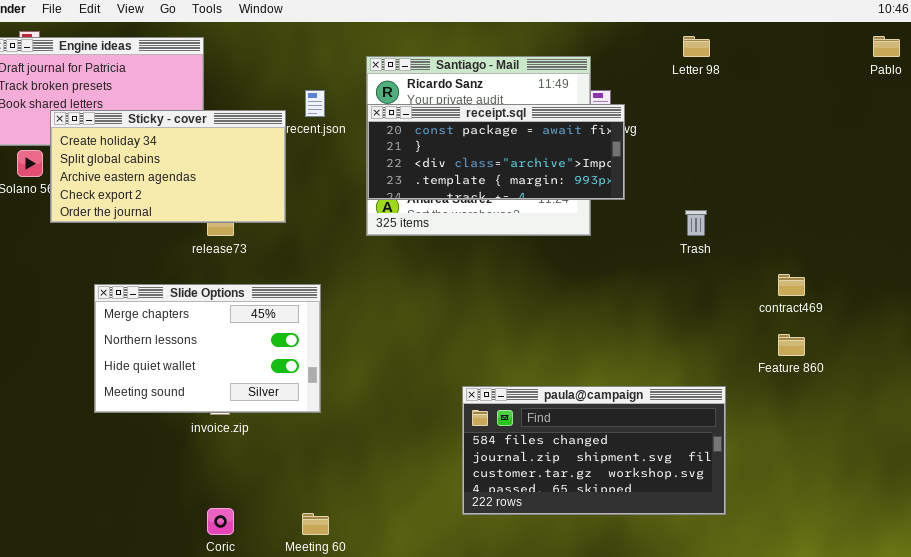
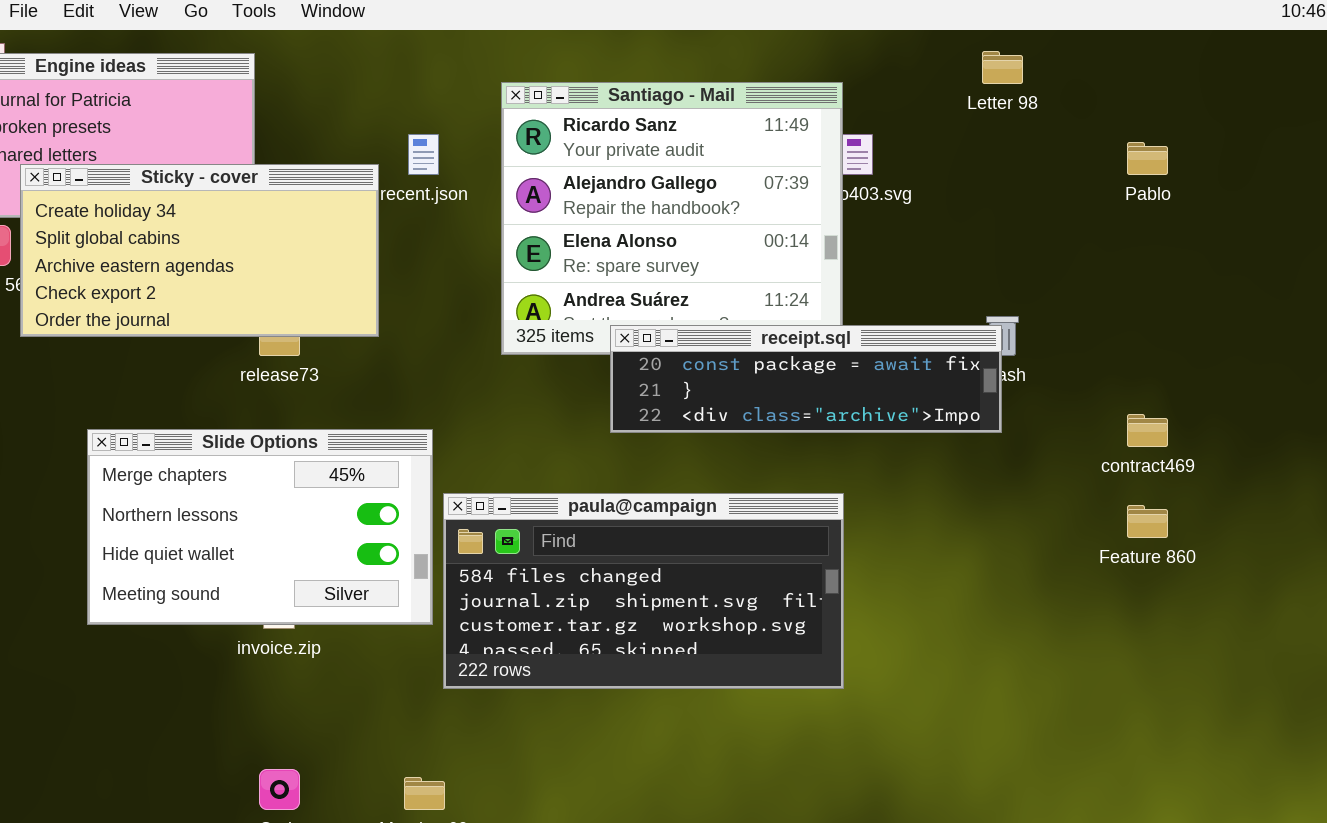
Pablo: [873,36,900,57] -> [1127,142,1168,175], moved
receipt.sql: [367,104,625,200] -> [610,325,1002,433], moved, resized
paula@campaign: [462,386,726,515] -> [443,493,844,689], moved

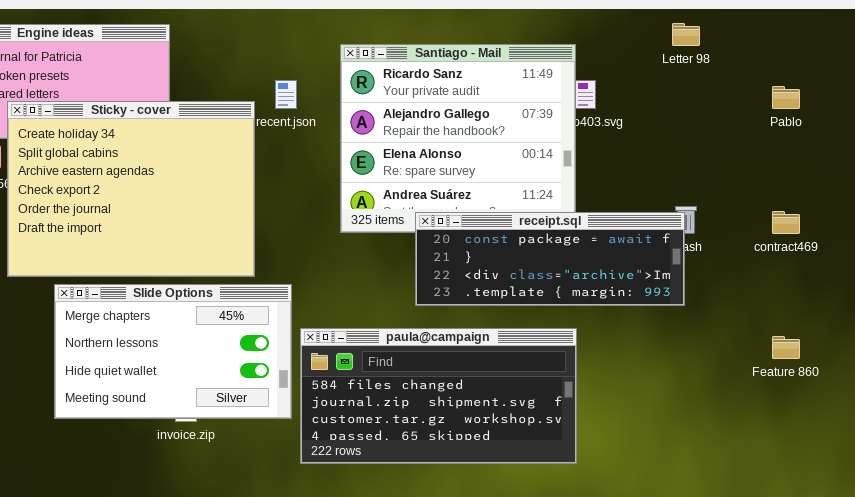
Sticky - cover: [20,164,379,337] -> [7,101,255,277], resized
receipt.sql: [610,325,1002,433] -> [415,212,685,306], resized
contract469: [1127,414,1168,447] -> [772,211,800,234], moved

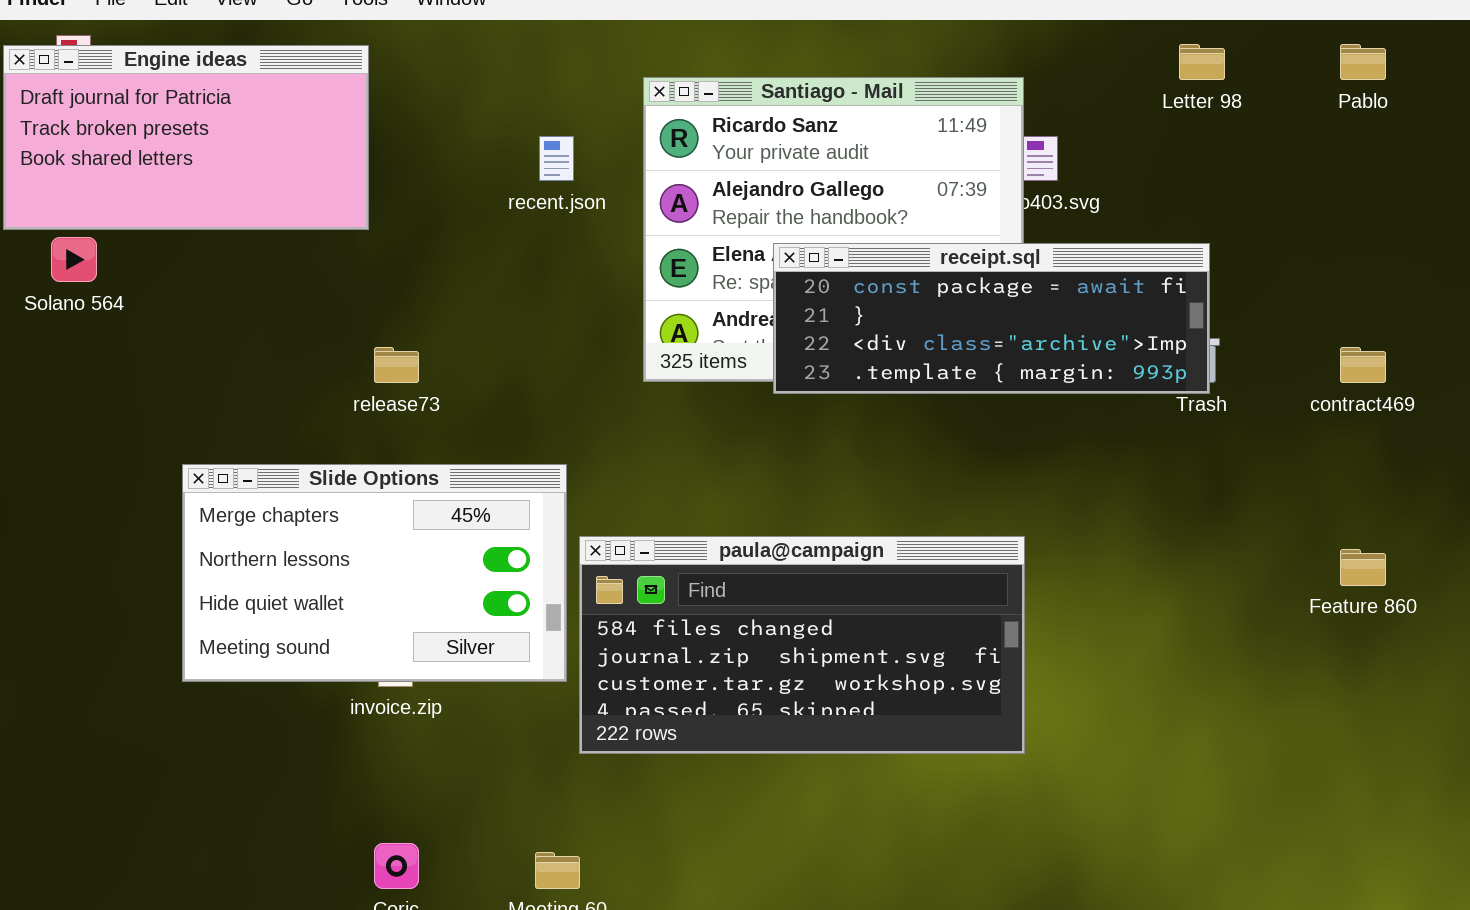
Pablo: [772,86,800,109] -> [1340,44,1386,80], moved
Sticky - cover: [7,101,255,277] -> none, closed
receipt.sql: [415,212,685,306] -> [773,243,1210,394], moved

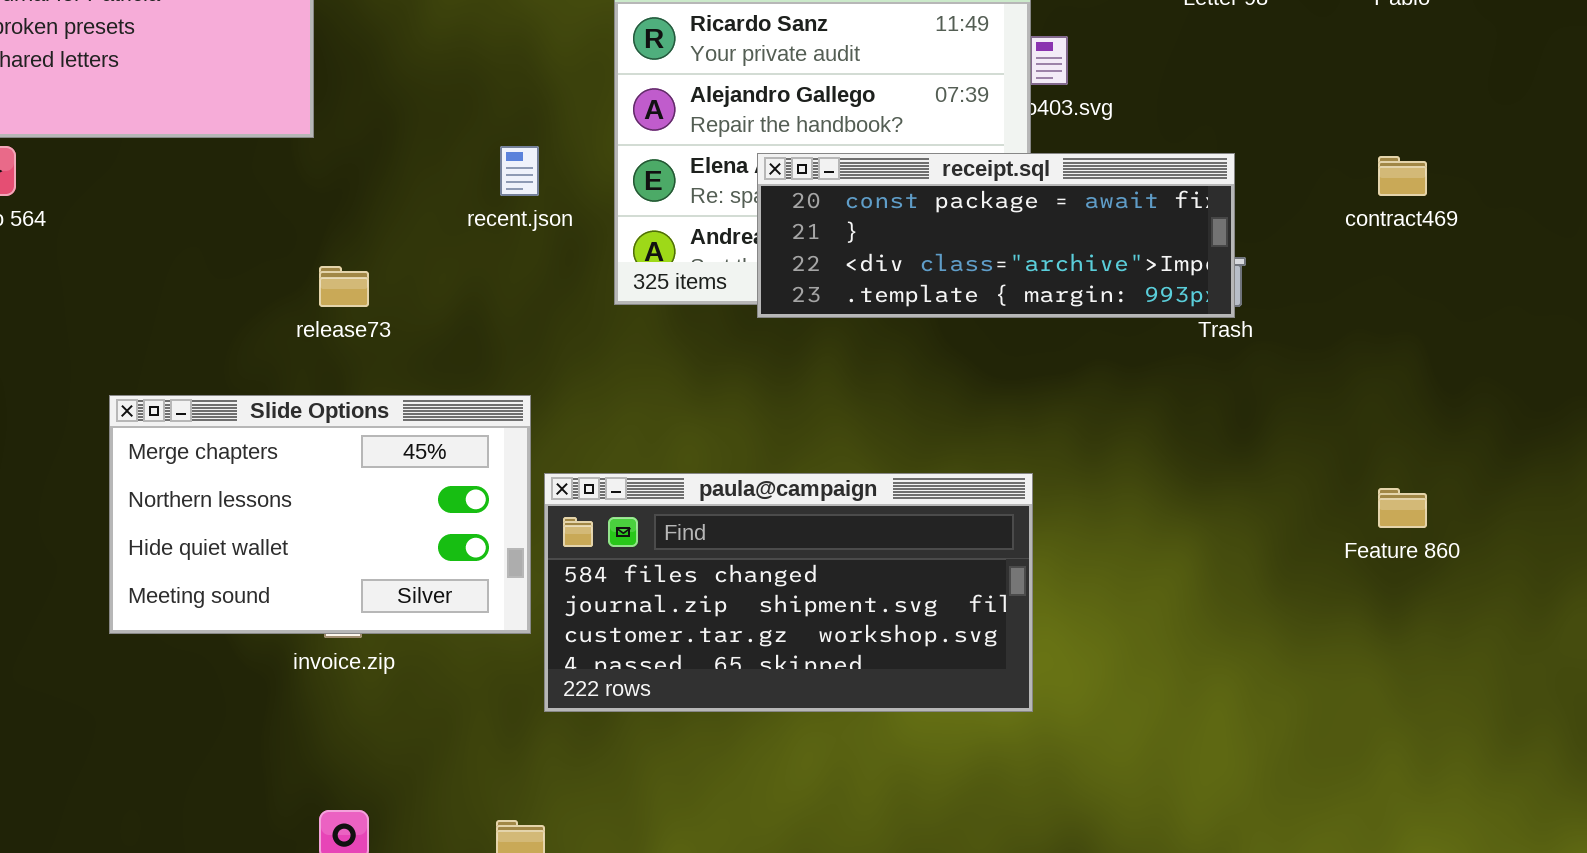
recent.json: [539,136,574,181] -> [500,146,539,196], moved
contract469: [1340,347,1386,383] -> [1378,156,1427,196], moved

